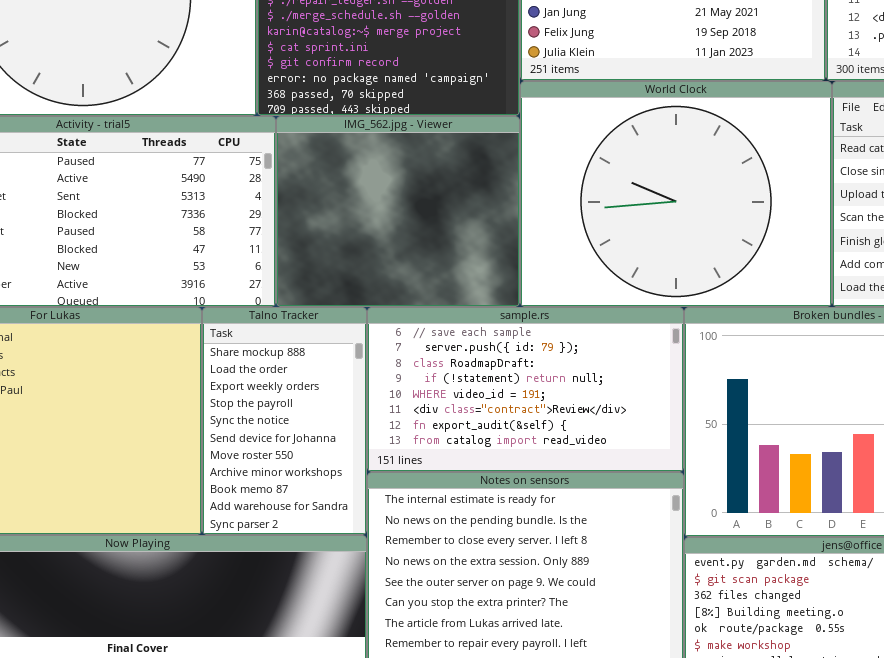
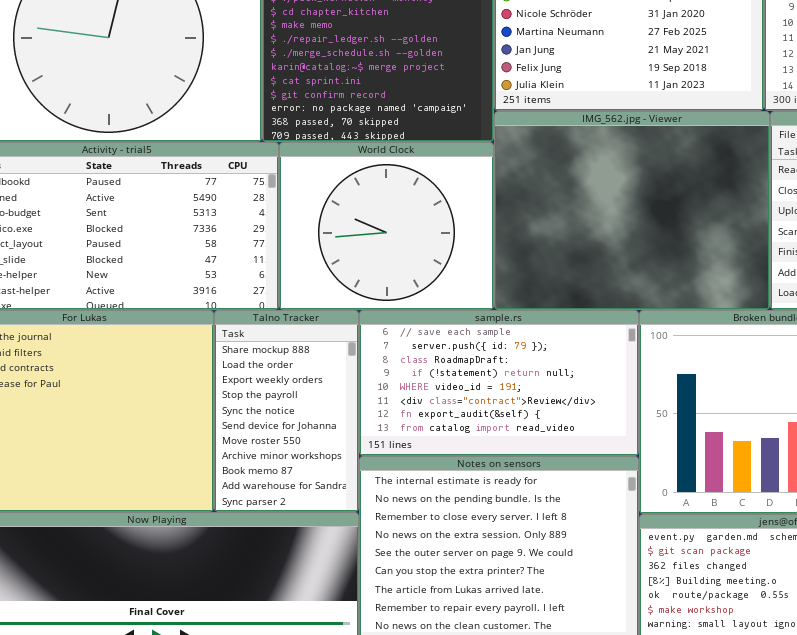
World Clock: [520,81,832,307] -> [279,142,494,310], moved, resized
IMG_562.jpg - Viewer: [276,116,520,307] -> [494,111,770,310], moved, resized

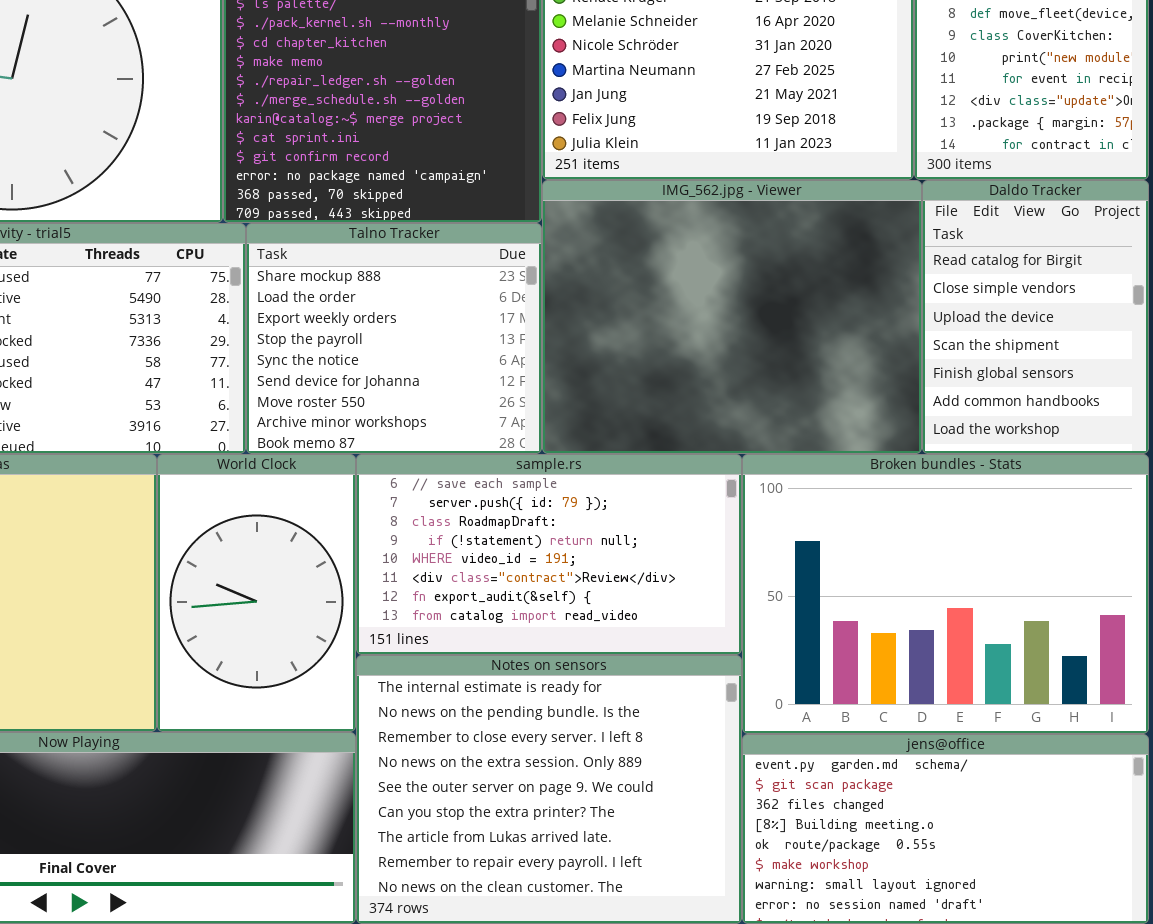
World Clock: [279,142,494,310] -> [157,454,356,732], moved, resized
Talno Tracker: [214,310,359,512] -> [246,223,542,454], moved, resized

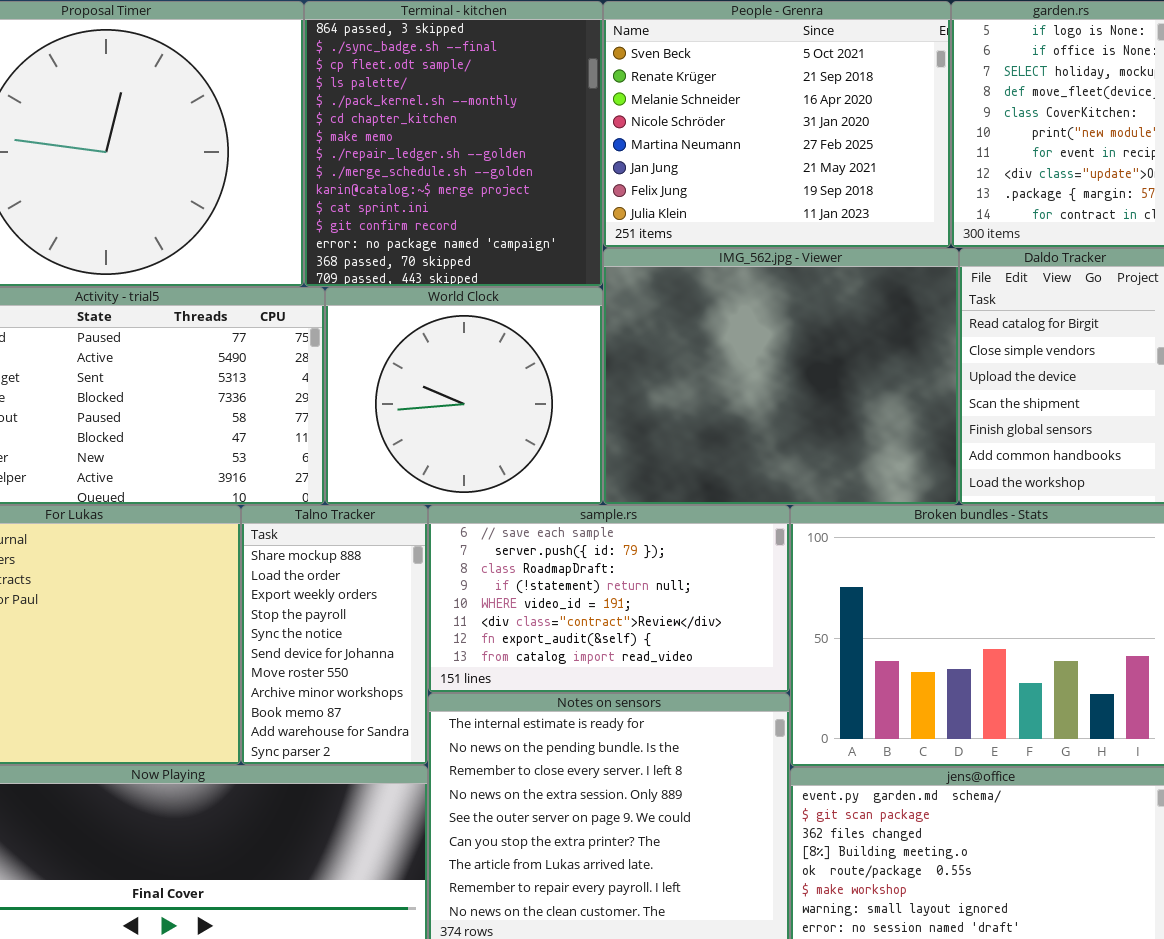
Talno Tracker: [246,223,542,454] -> [241,505,428,765], moved, resized
World Clock: [157,454,356,732] -> [325,287,603,505], moved, resized

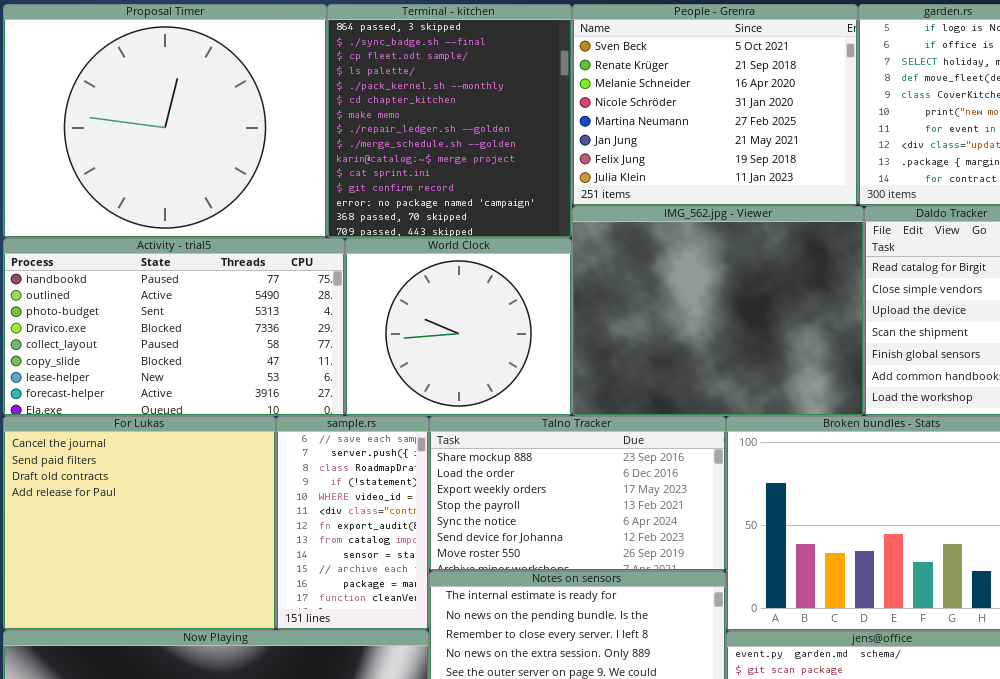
Talno Tracker: [241,505,428,765] -> [429,416,726,571], moved, resized
sample.rs: [428,505,790,693] -> [276,416,429,630], moved, resized

